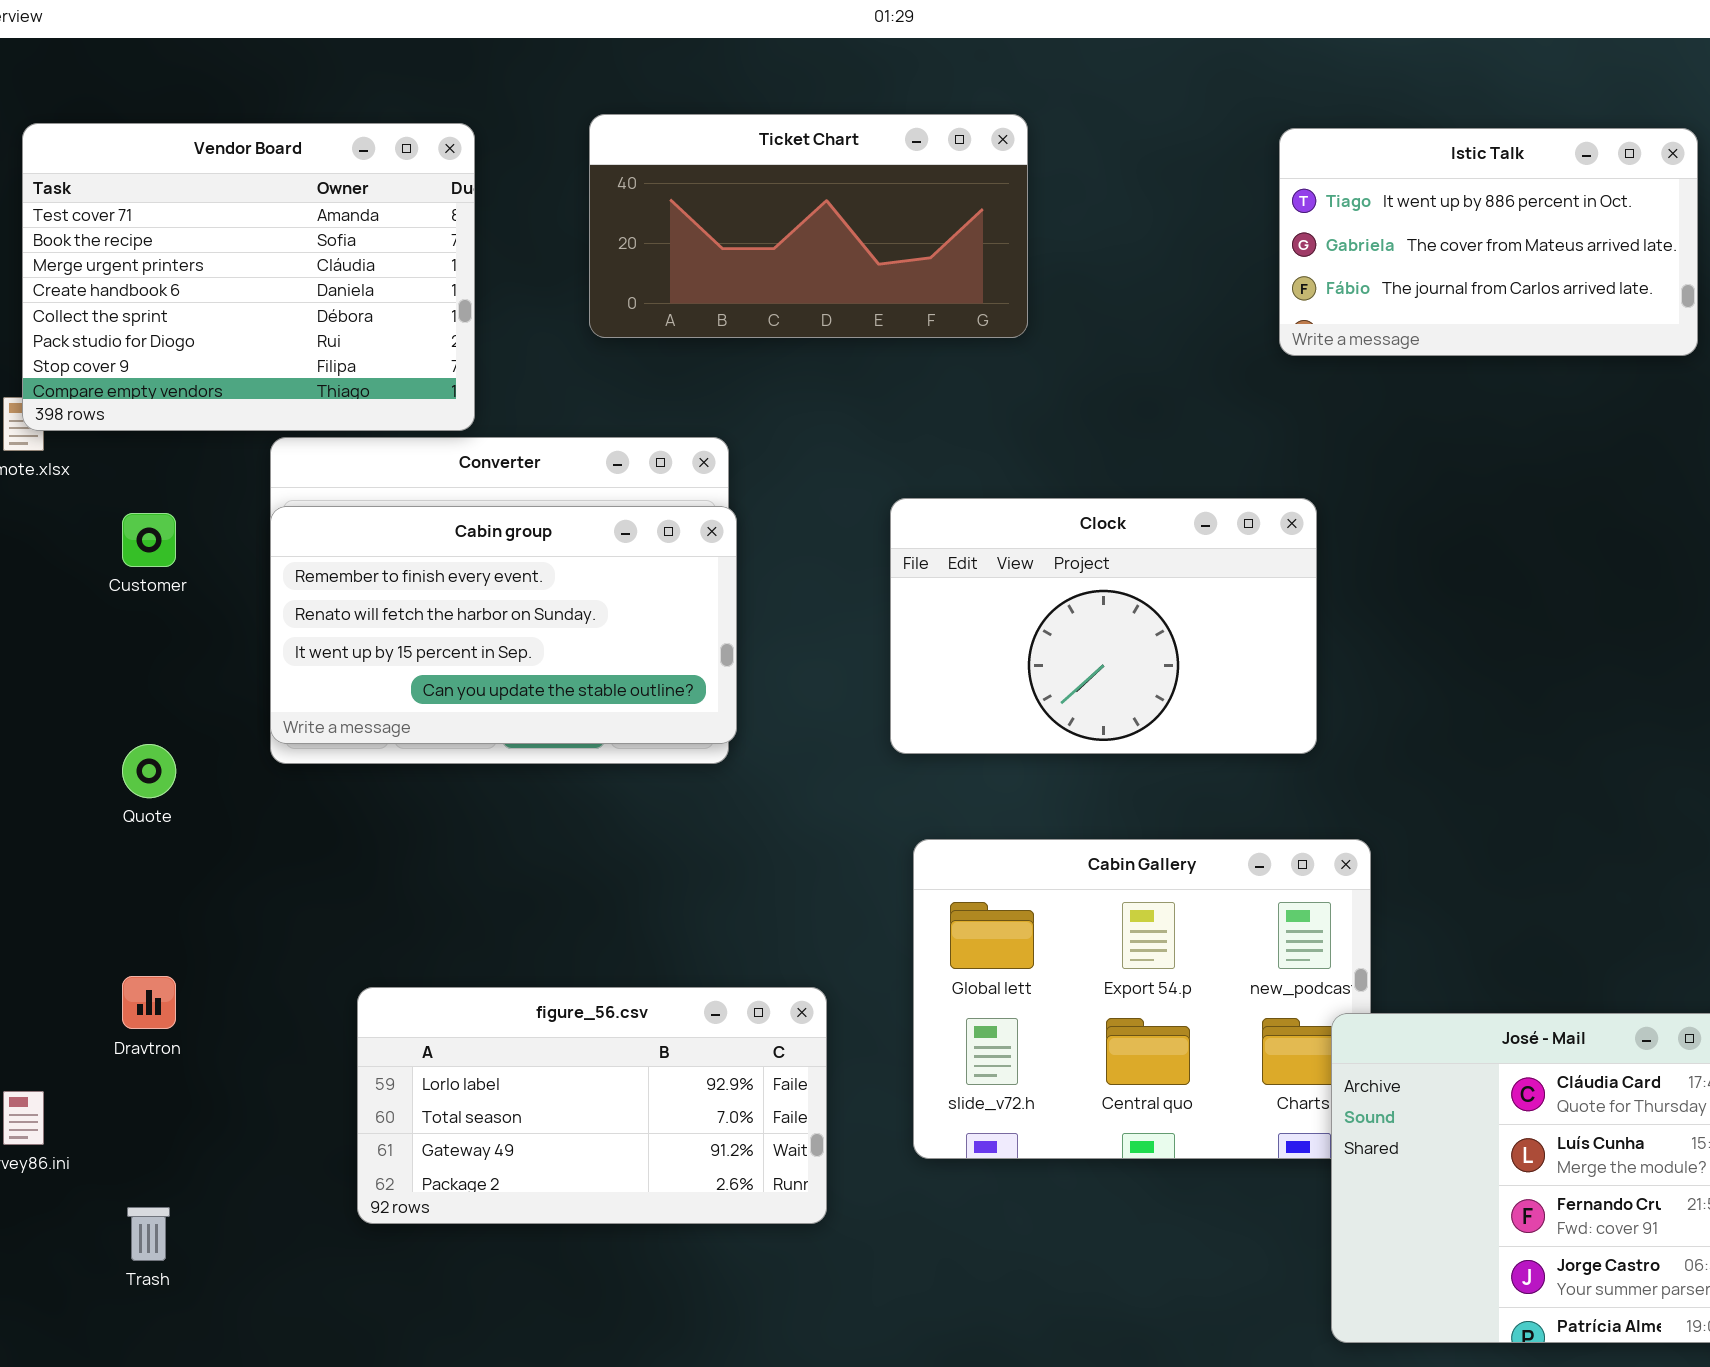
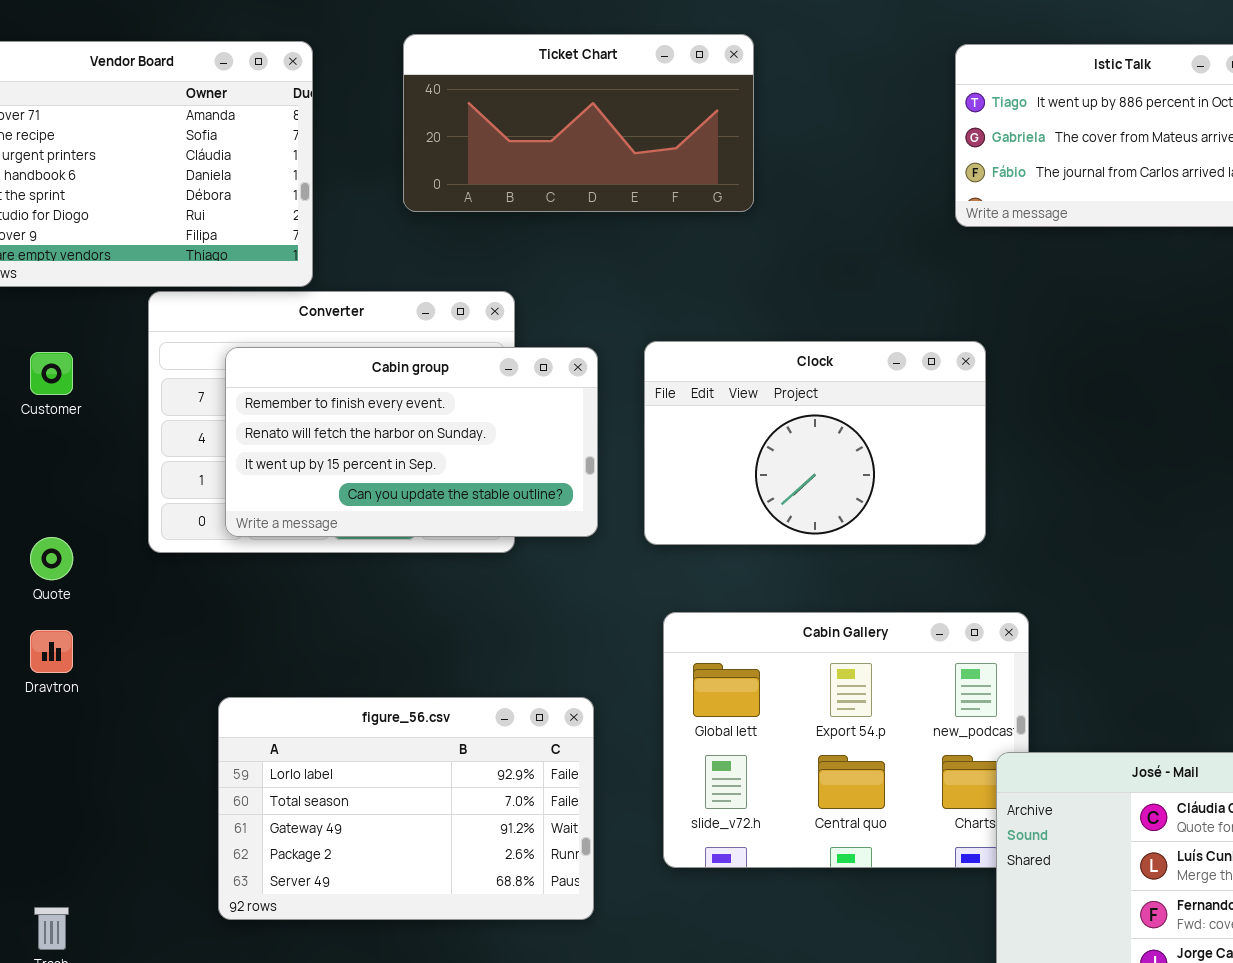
Cabin group: [270,506,737,744] -> [225,347,598,537], moved
Dravtron: [122,976,176,1029] -> [30,630,73,673], moved
figure_56.csv: [357,987,827,1224] -> [218,697,594,920], resized

